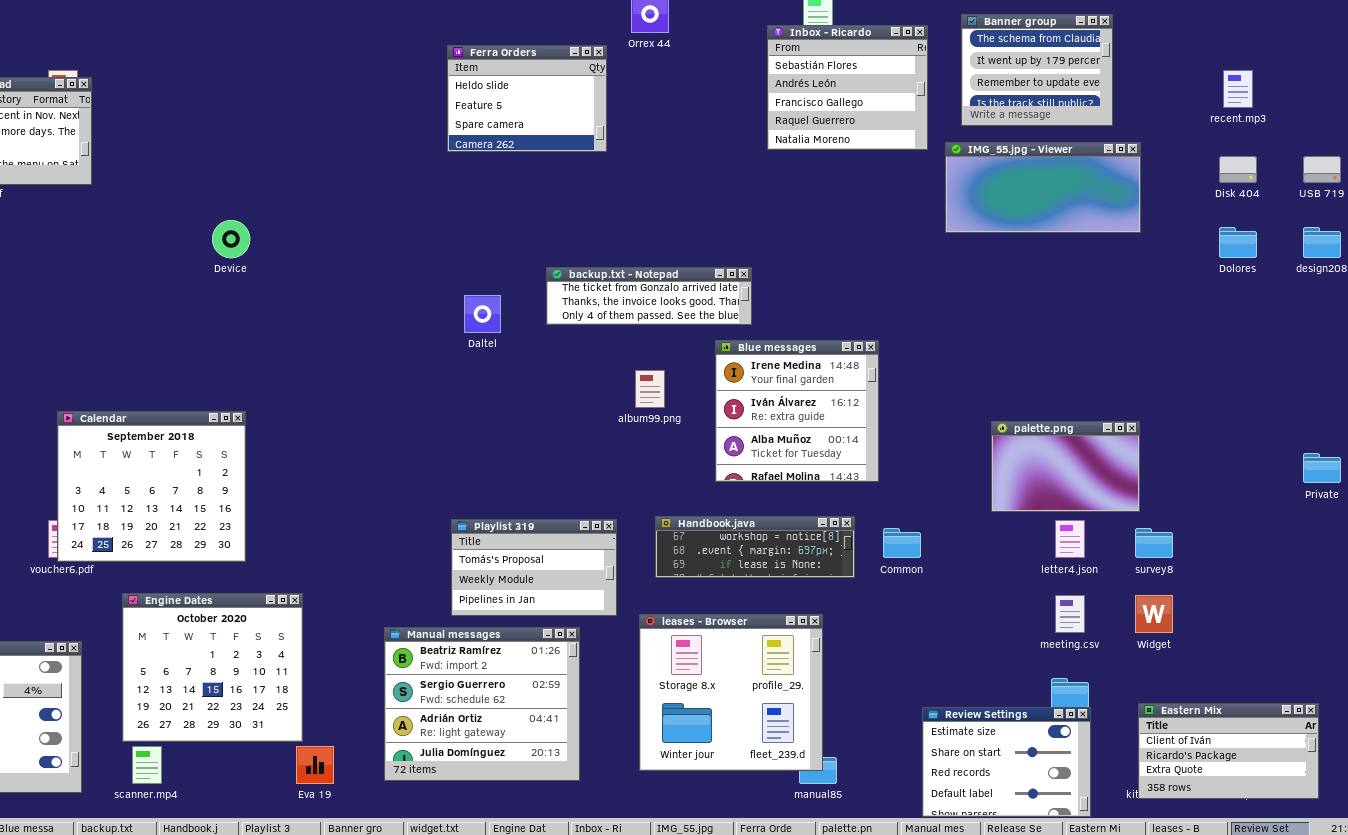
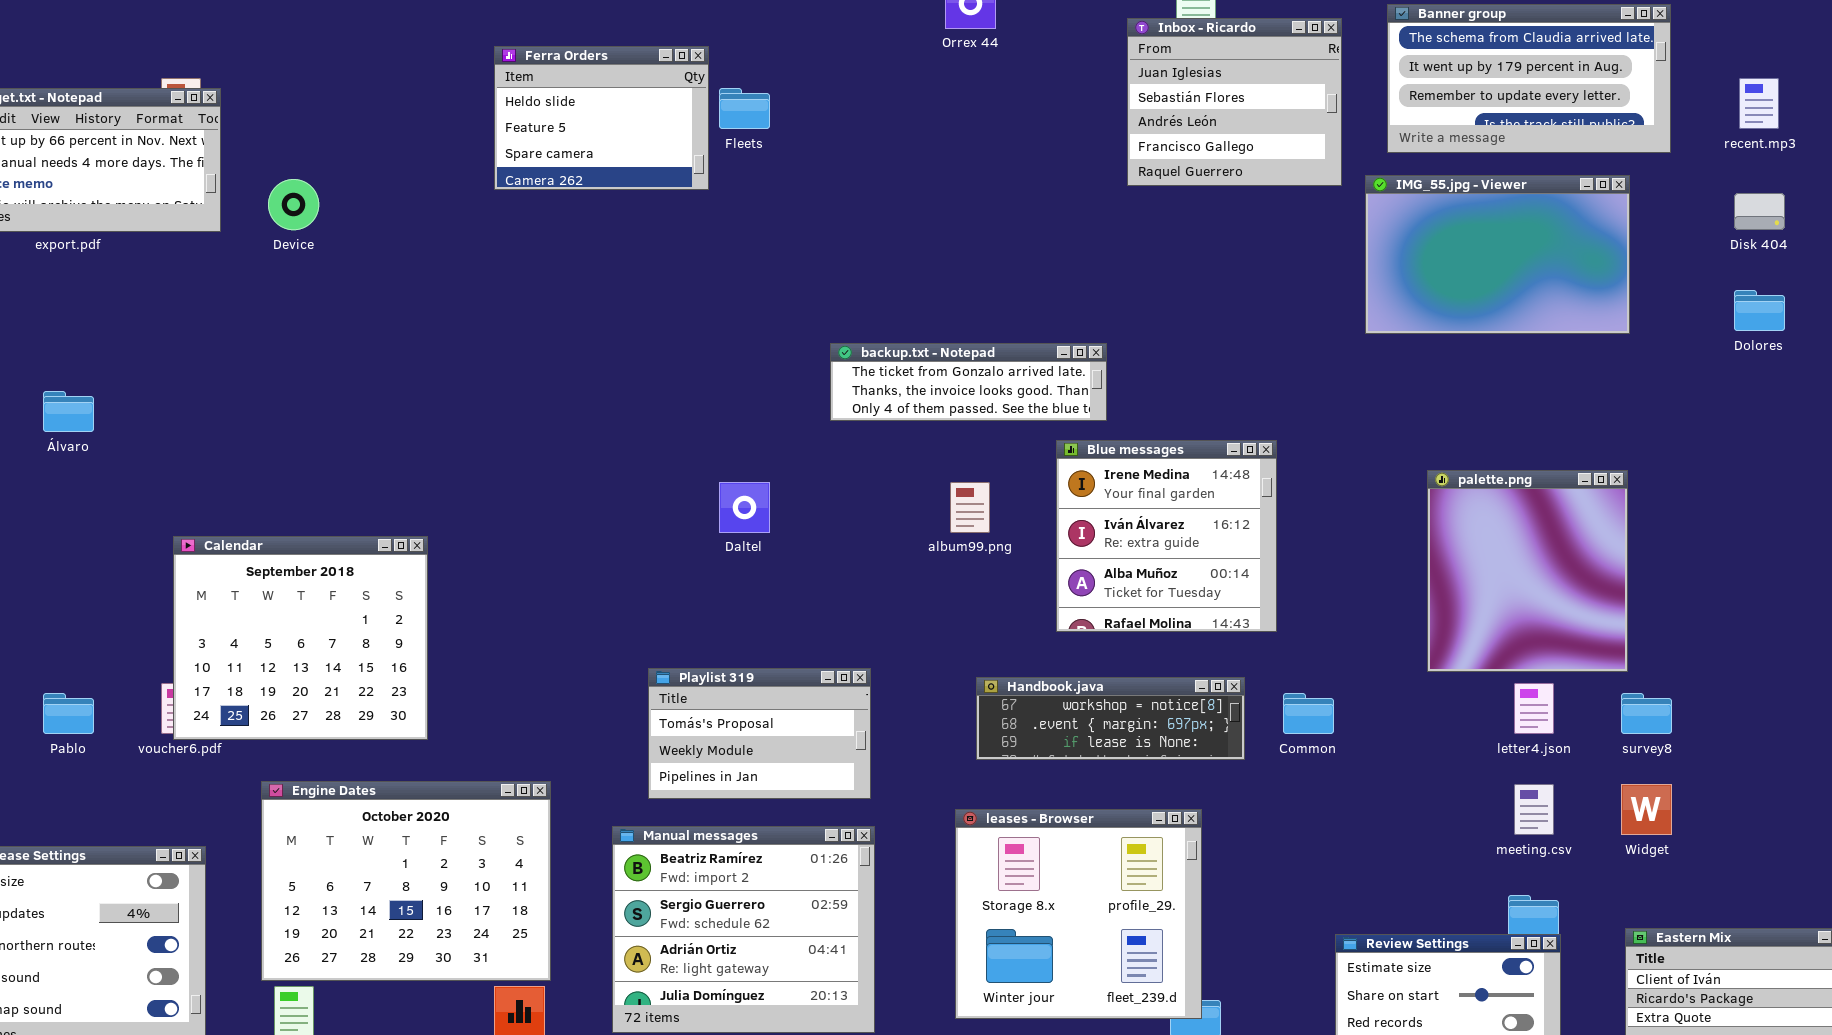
Banner group: [961,14,1113,126] -> [1387,4,1671,153], resized
Inbox - Ricardo: [767,25,928,150] -> [1127,18,1342,186], scrolled up 1 row
Ferra Orders: [447,45,607,152] -> [494,46,709,190], moved
IMG_55.jpg - Viewer: [945,142,1141,233] -> [1365,175,1630,334], resized
Device: [212,220,250,258] -> [268,179,319,230], moved
Daltel: [464,295,501,333] -> [719,482,770,533], moved
palette.png: [991,421,1140,512] -> [1427,470,1628,672], resized
Playlist 319: [451,519,617,616] -> [648,668,871,799], moved
Engine Dates: [122,593,303,742] -> [261,781,551,981], resized

